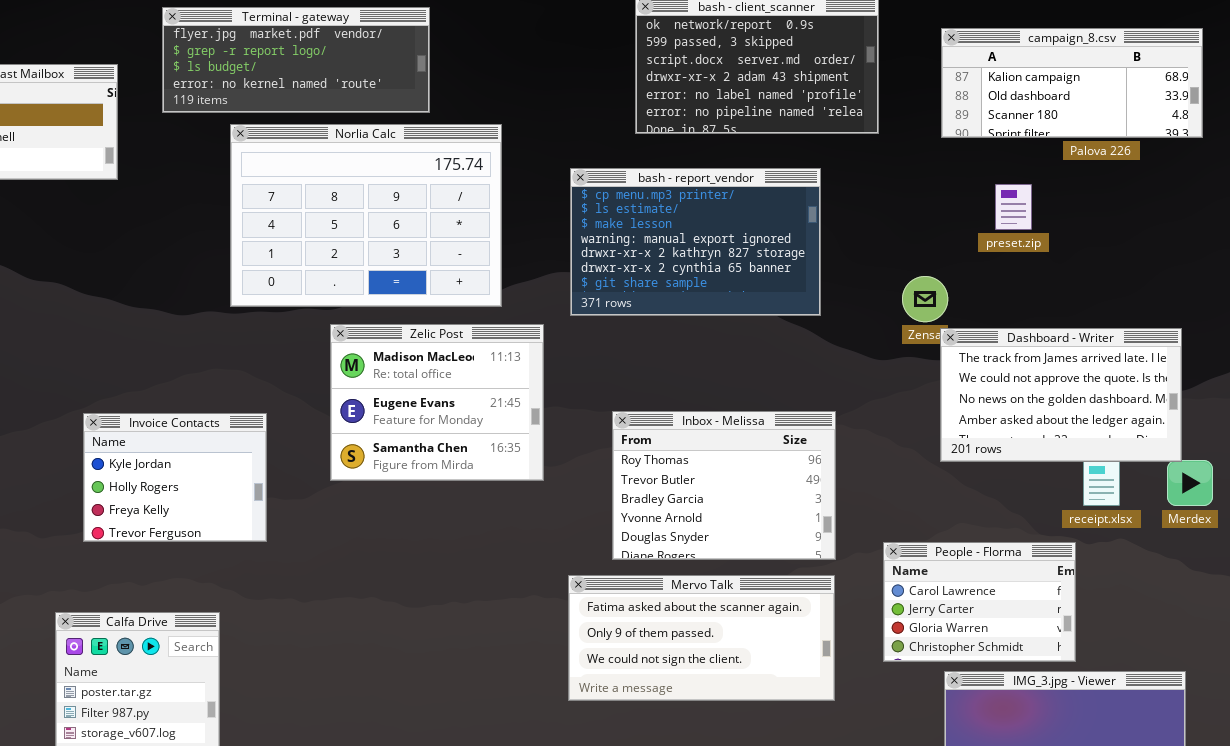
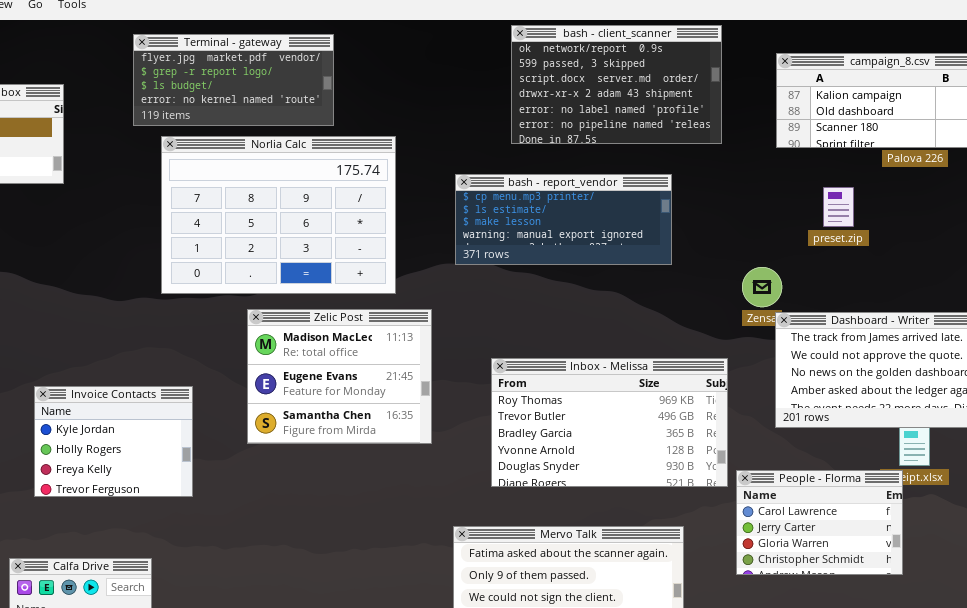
Terminal - gateway: [162,7,430,113] -> [133,34,334,126], resized
bash - report_vendor: [570,168,821,316] -> [455,174,672,265], resized
Inbox - Melissa: [612,411,836,560] -> [491,358,728,487], moved, resized
People - Florma: [883,542,1076,662] -> [736,470,903,575], moved

